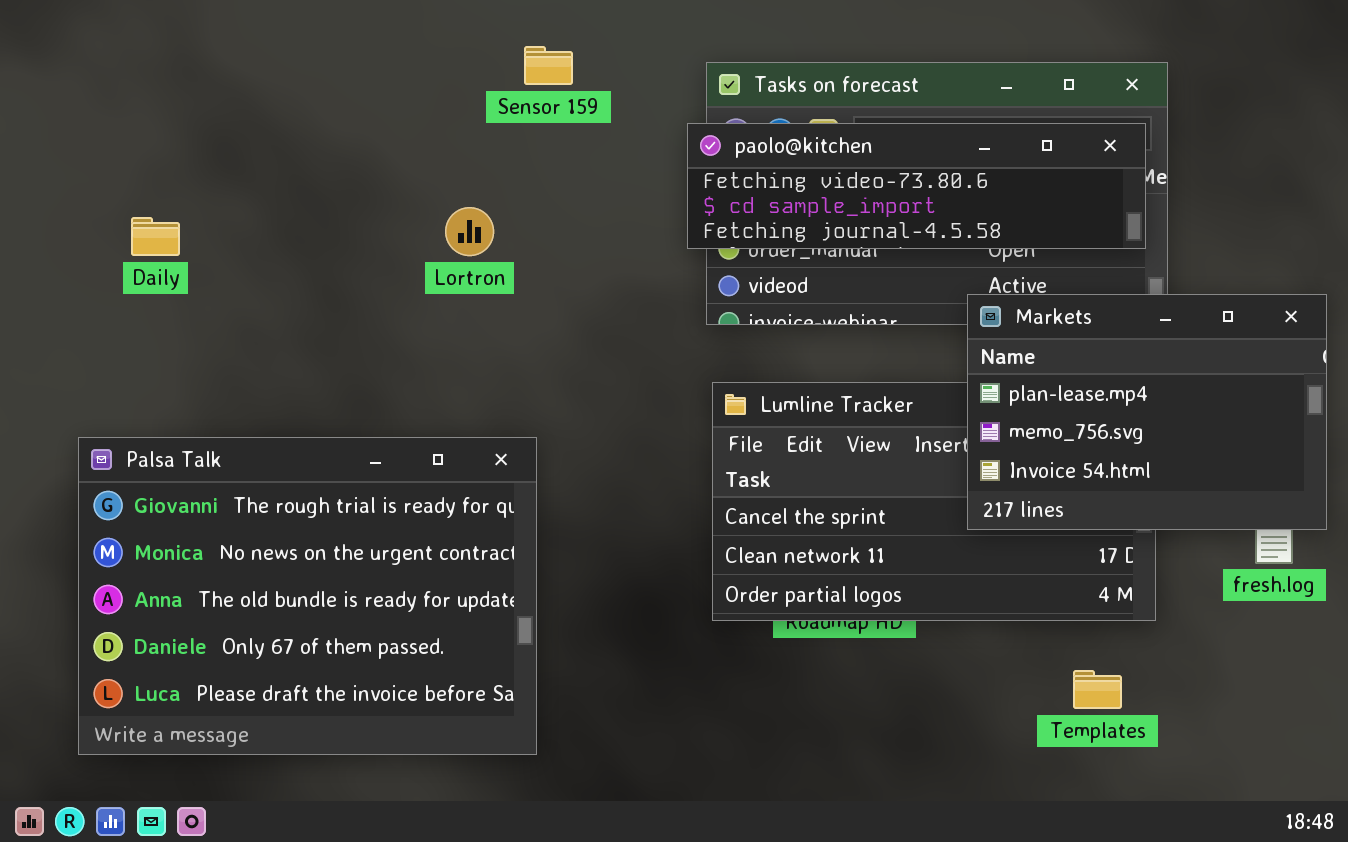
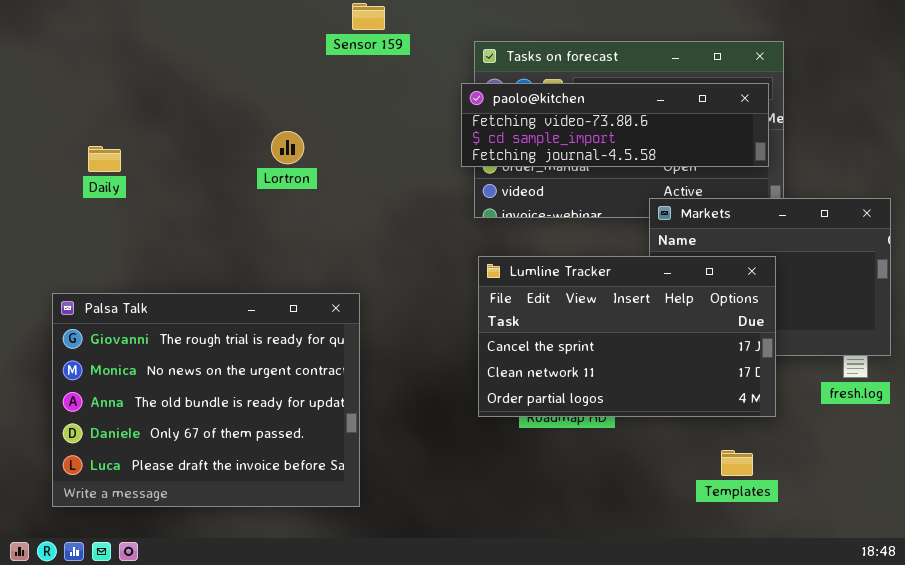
Sensor 159: [524,46,573,85] -> [352,3,385,30], moved
Lortron: [445,207,494,256] -> [271,131,304,164], moved
Lumline Tracker: [712,382,1156,621] -> [478,256,776,417], raised

